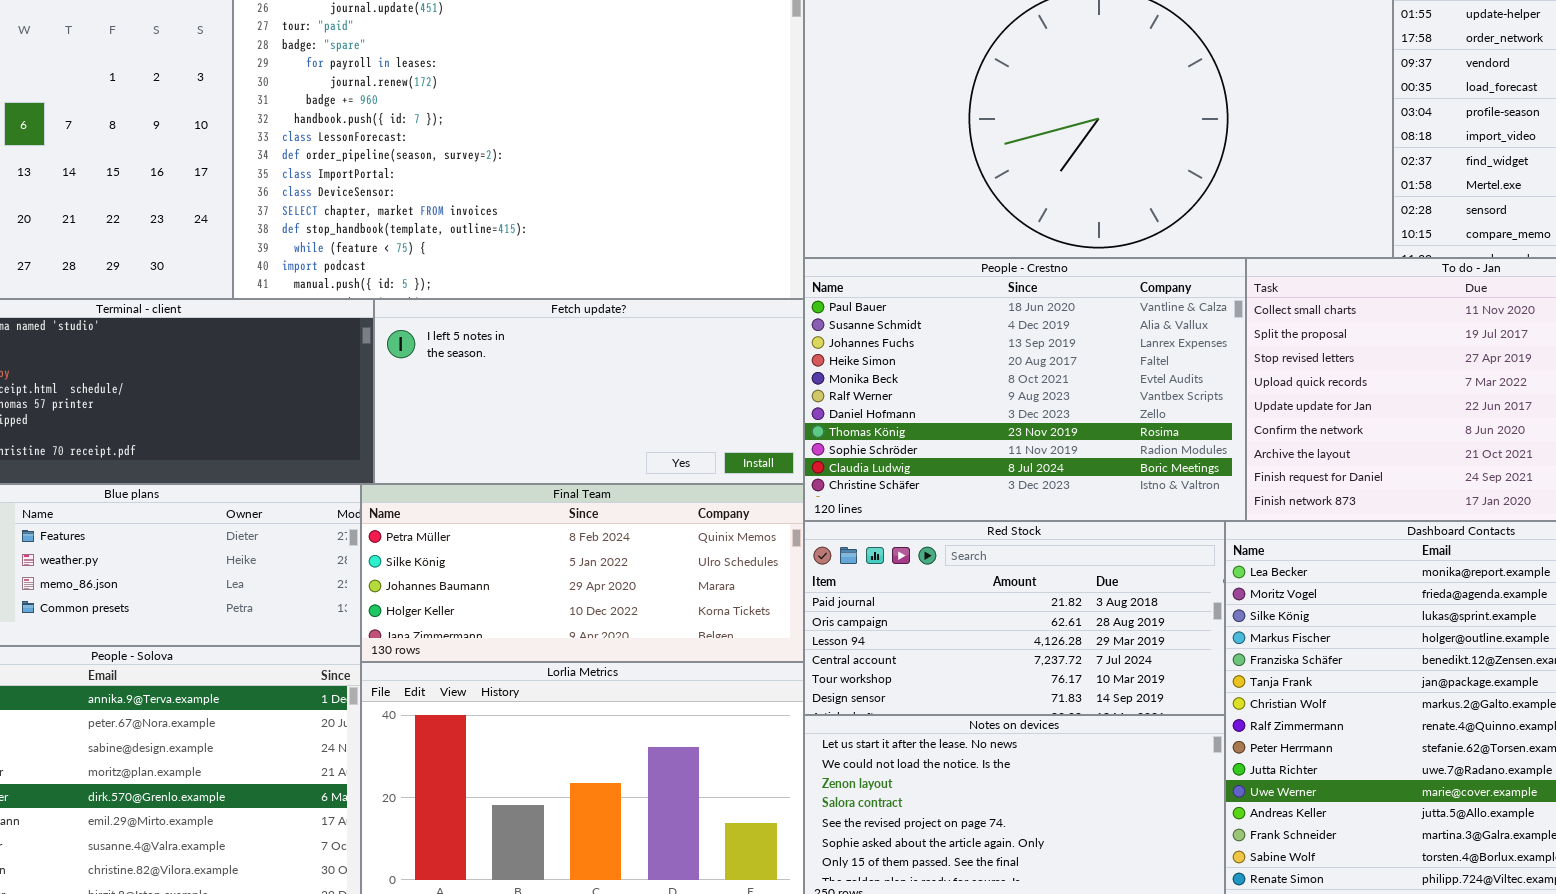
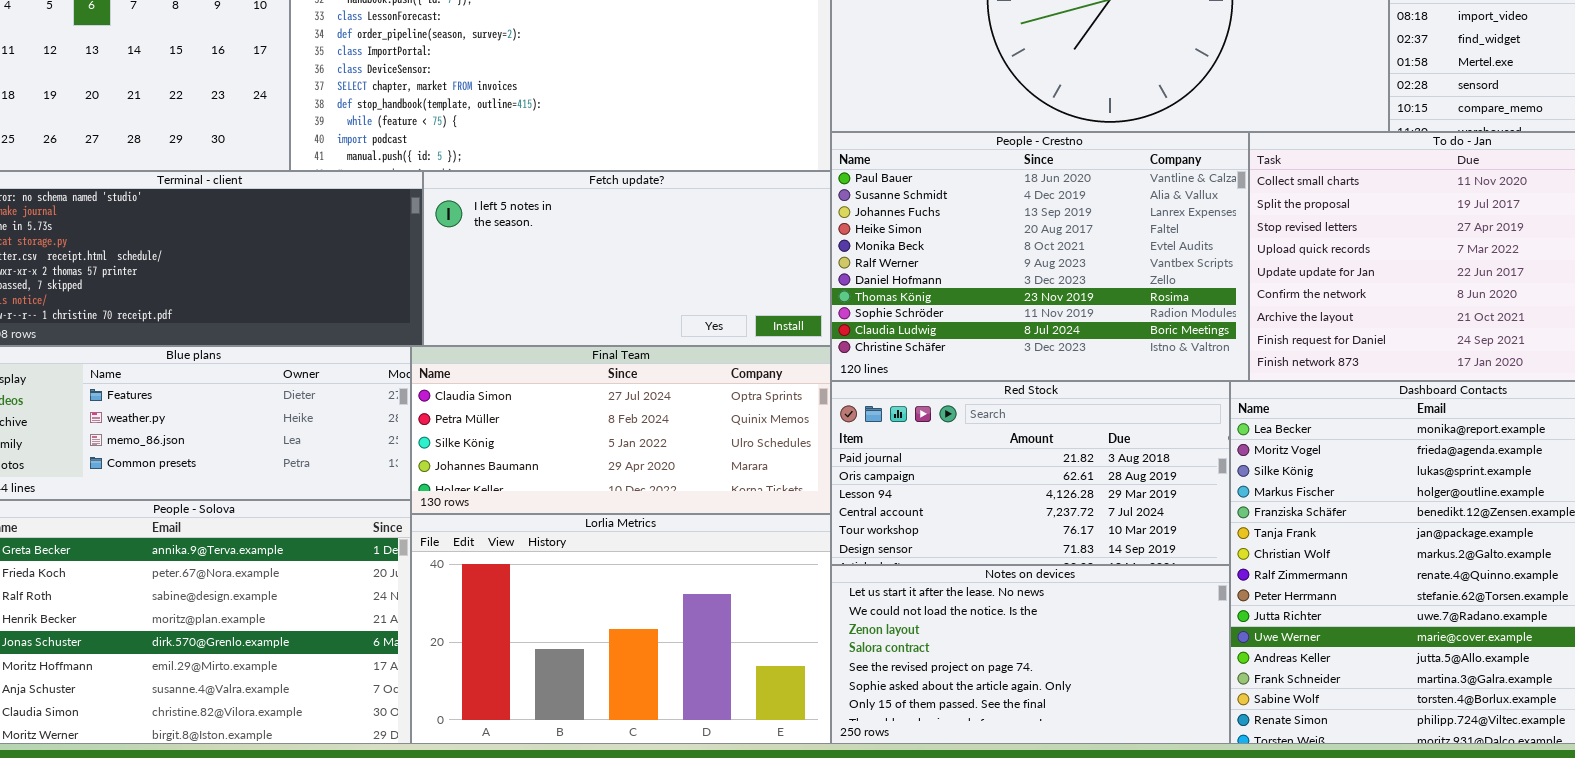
Final Team: [361,484,804,662] -> [411,346,831,514], scrolled up 1 row

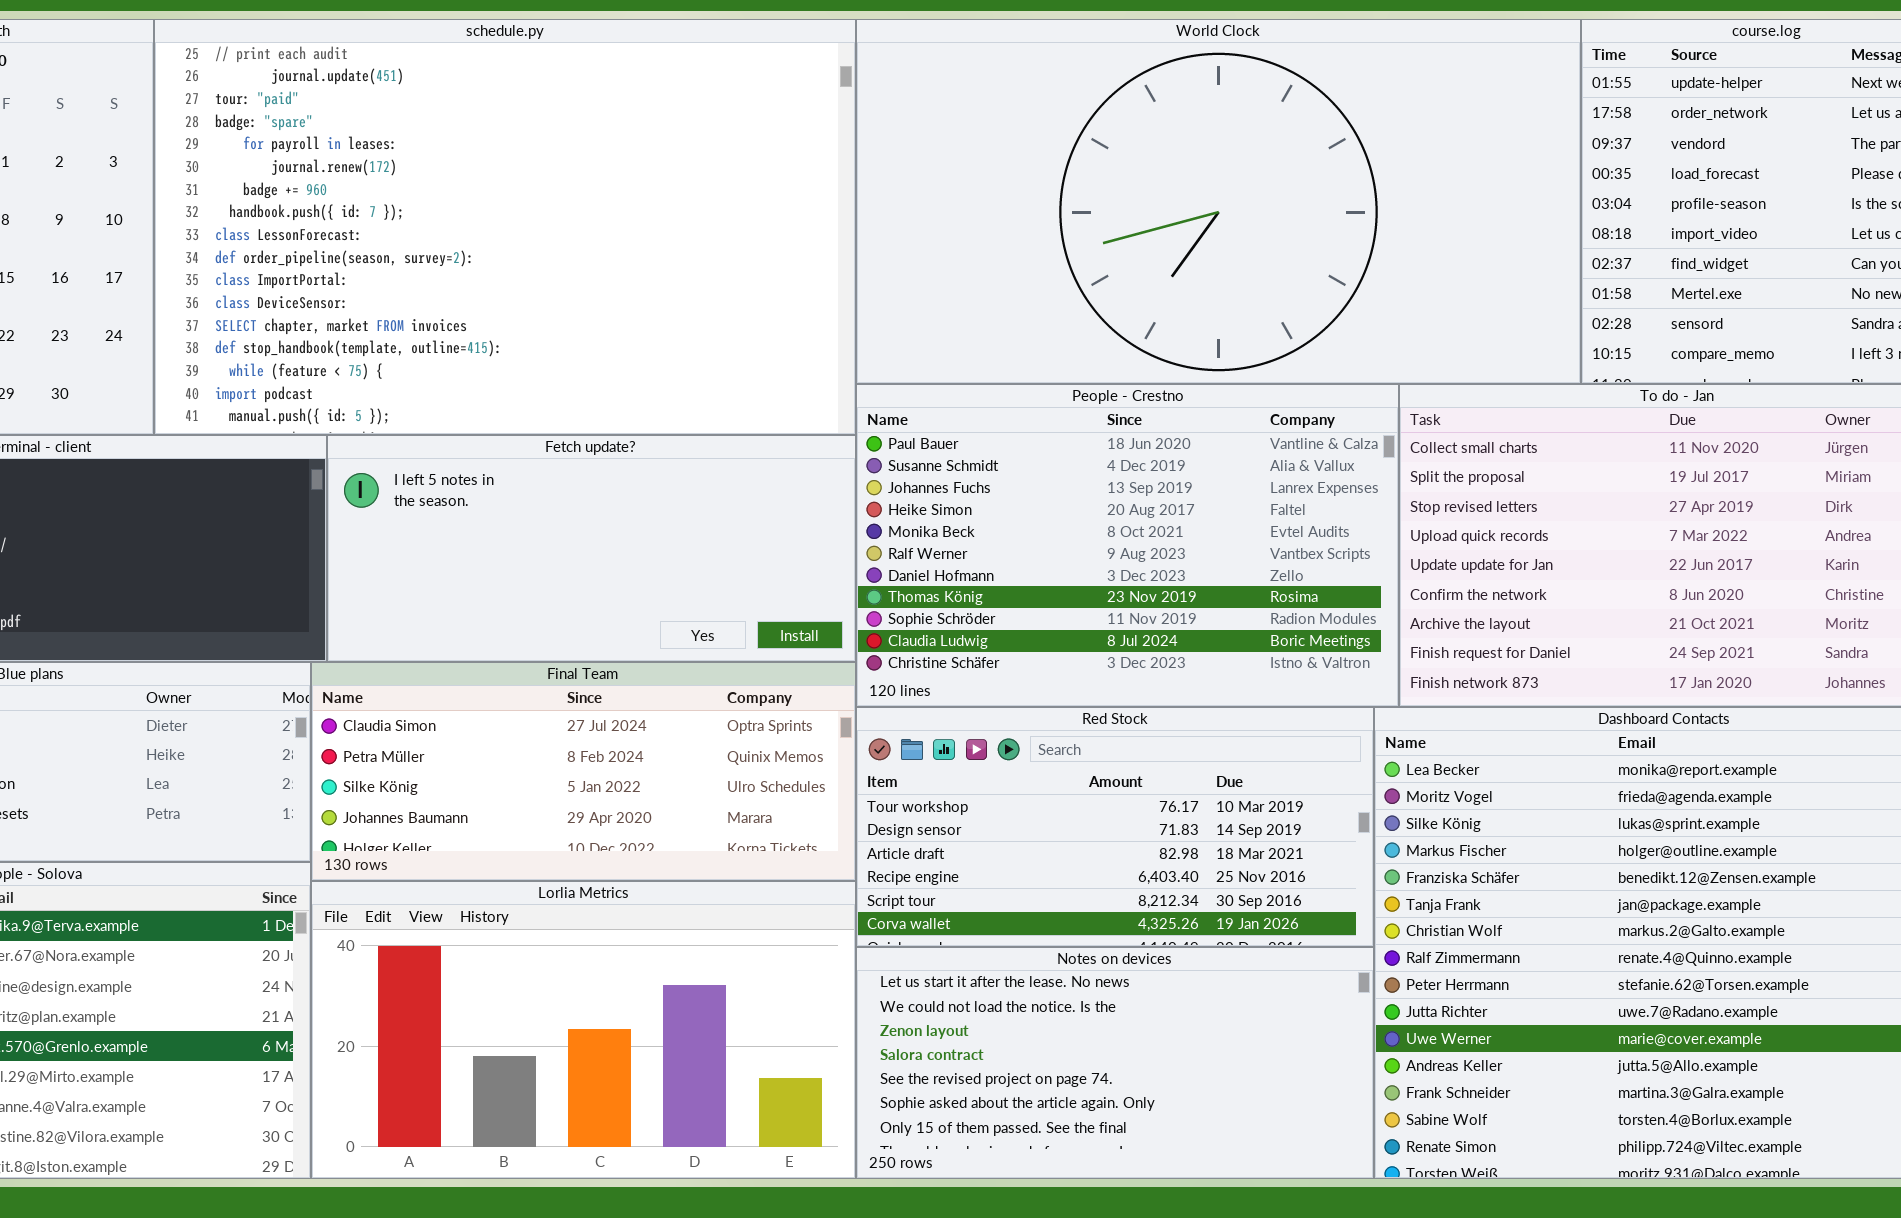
Red Stock: [831,381,1230,565] -> [856,707,1374,947], scrolled down 4 rows

